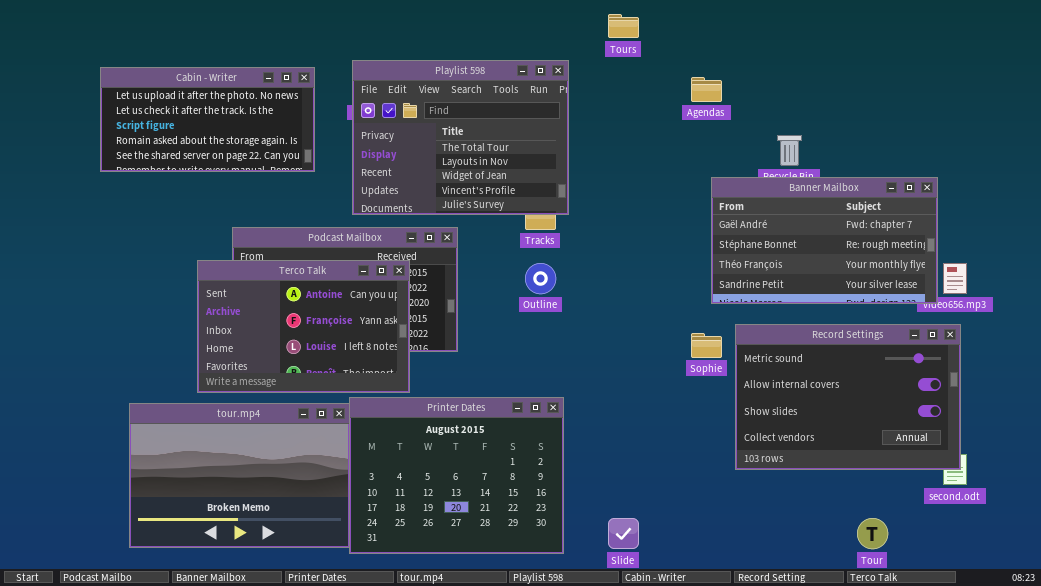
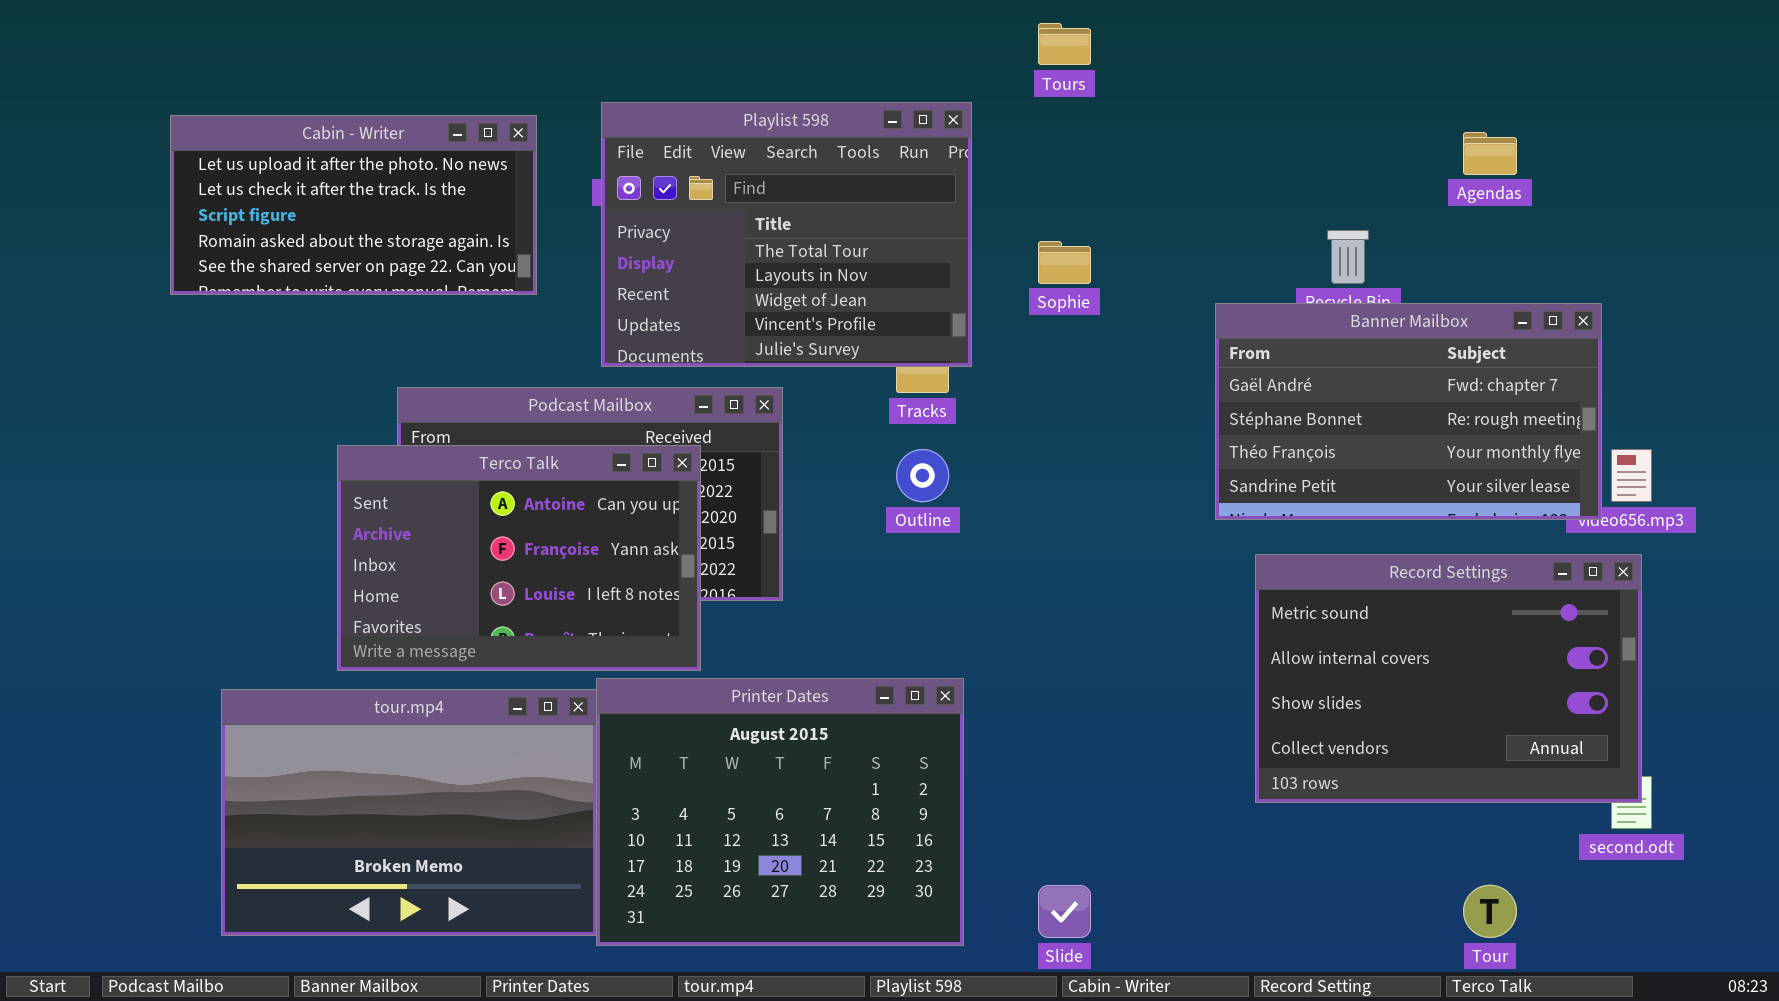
Agendas: [691,77,722,102] -> [1463,132,1517,175], moved
Sophie: [691,333,722,358] -> [1038,241,1091,284], moved

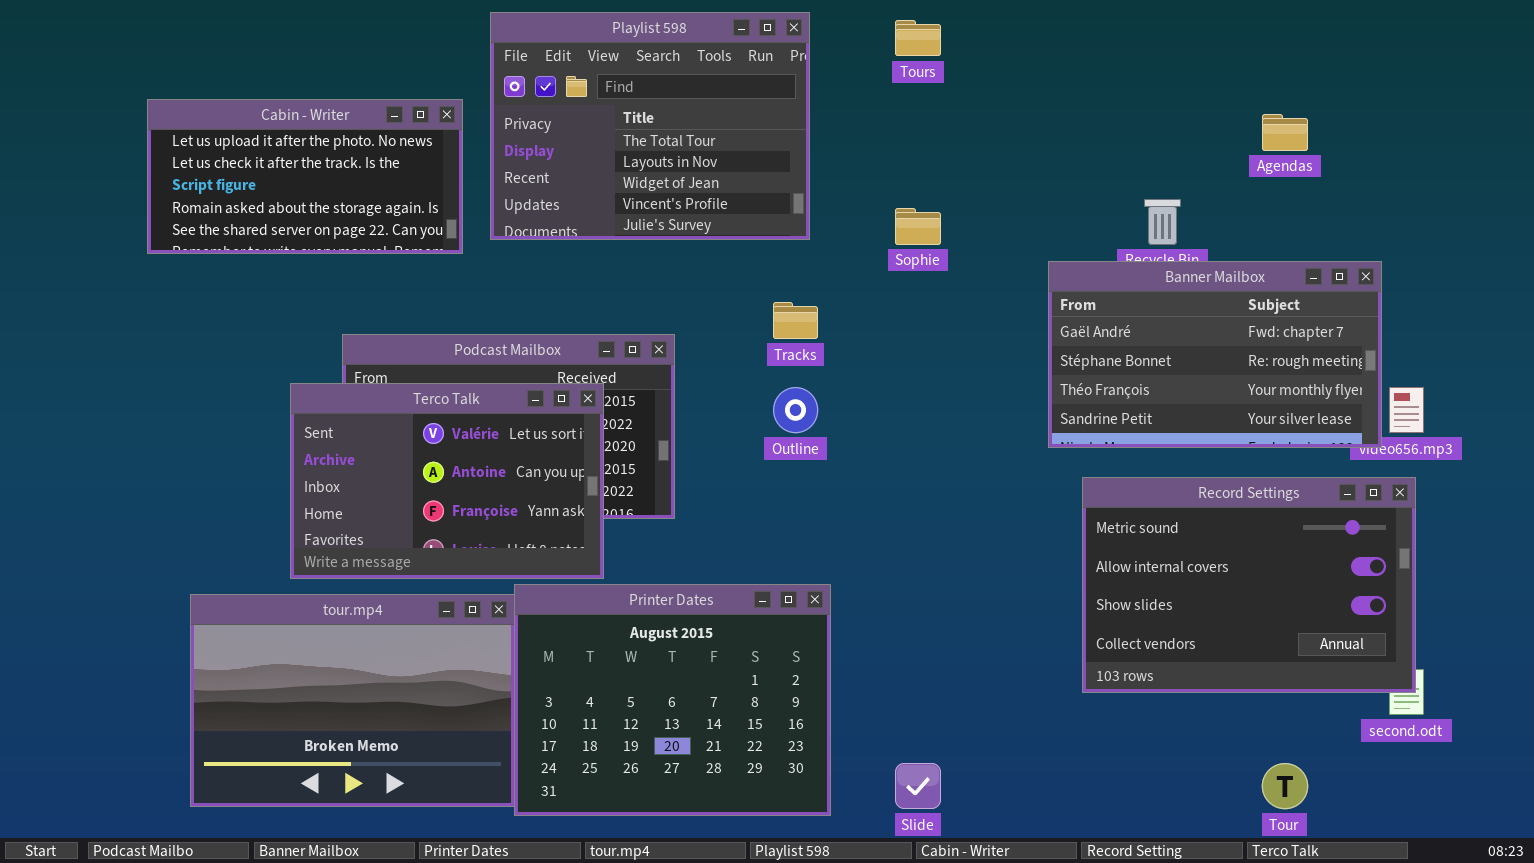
Playlist 598: [601,102,972,367] -> [490,12,810,240], moved
Terco Talk: [337,445,701,671] -> [290,383,604,579], scrolled up 1 row

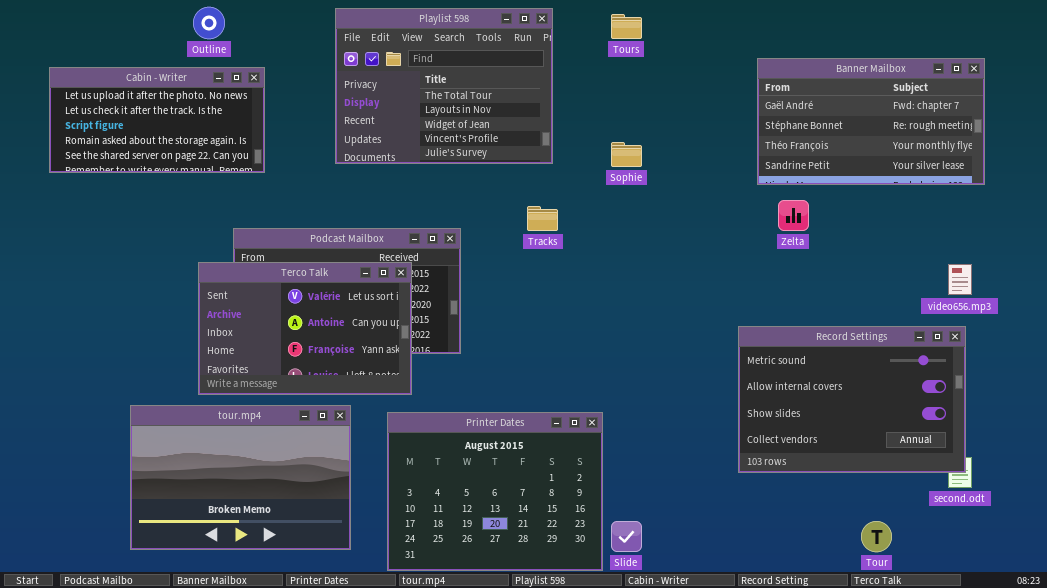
Cabin - Writer: [147,99,463,254] -> [49,67,265,173], moved
Banner Mailbox: [1048,261,1382,448] -> [757,58,985,185], moved
Outline: [773,387,818,433] -> [193,7,225,39], moved
Printer Dates: [514,584,831,816] -> [387,412,603,571], moved

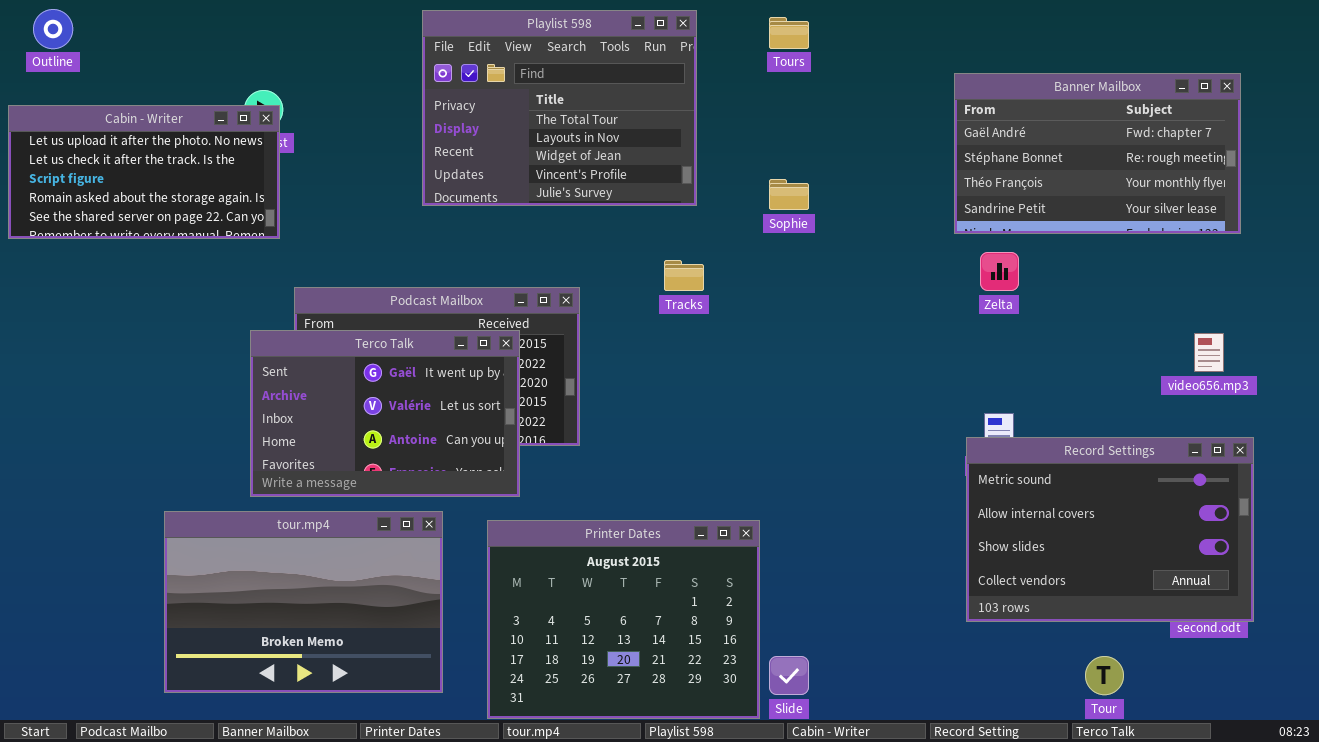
Outline: [193,7,225,39] -> [33,9,73,49], moved
Cabin - Writer: [49,67,265,173] -> [8,105,280,239], moved
Terco Talk: [198,262,412,395] -> [250,330,520,497], scrolled up 1 row
Record Settings: [738,326,966,473] -> [966,437,1254,622], moved

